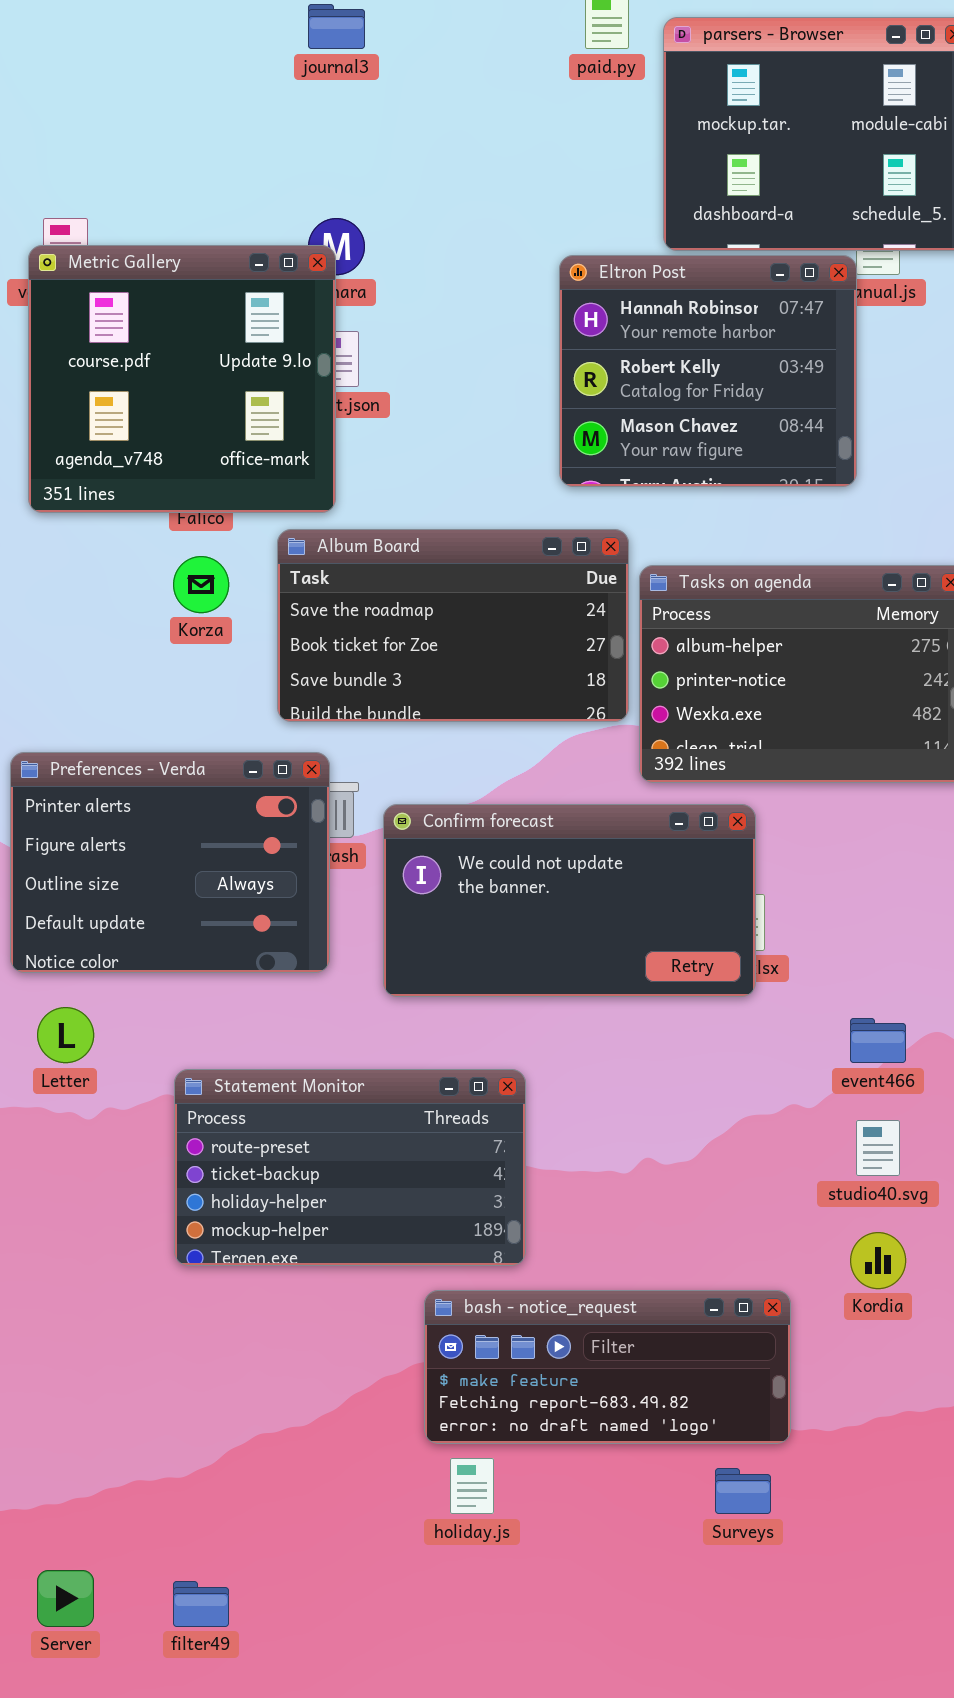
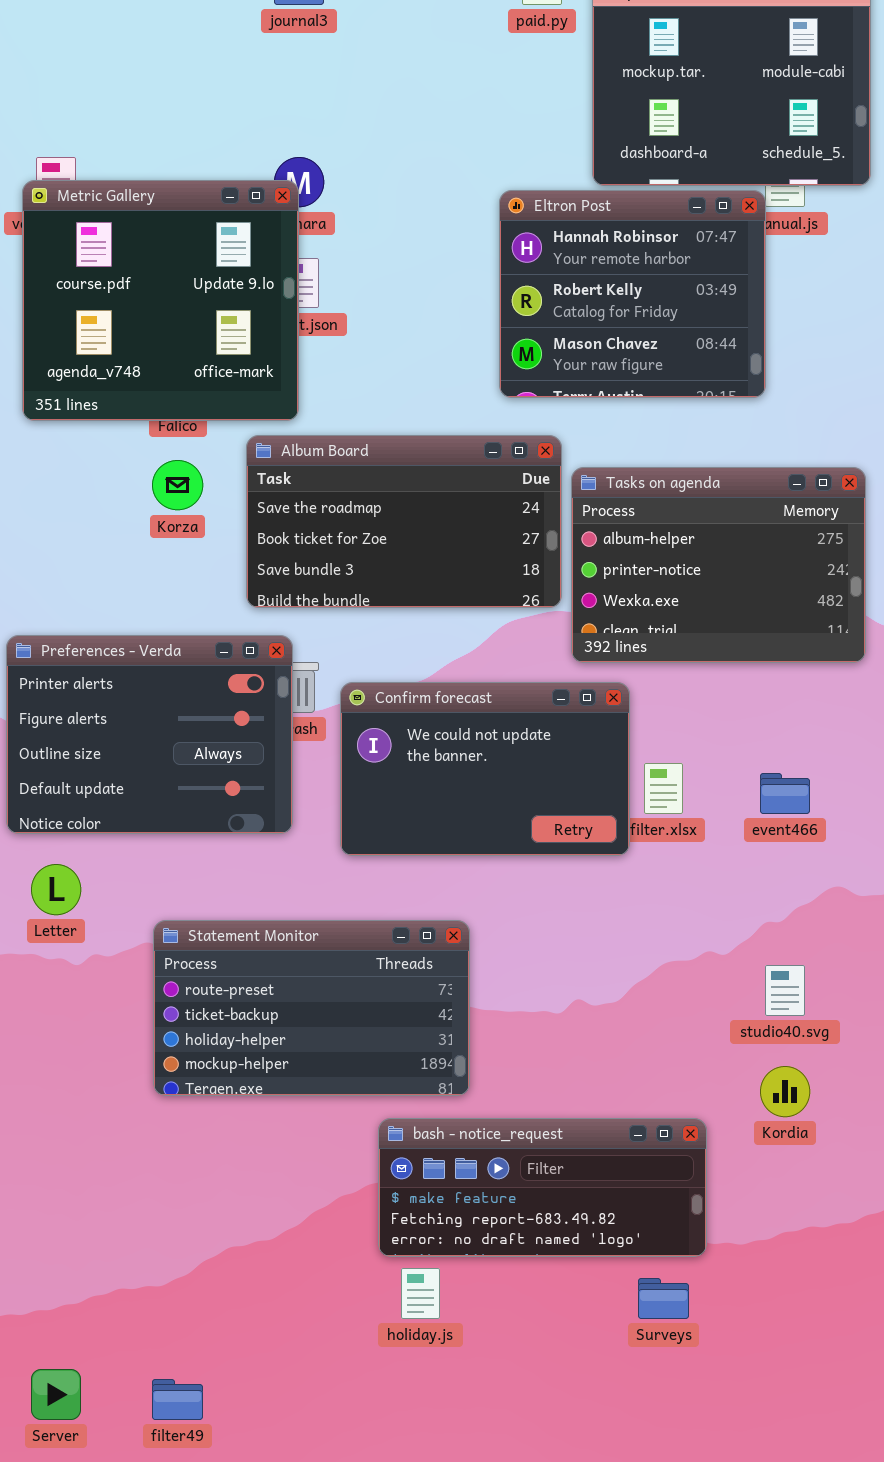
Confirm forecast: [383,804,756,997] -> [340,682,630,856], resized
event466: [850,1018,906,1063] -> [760,773,810,814], moved

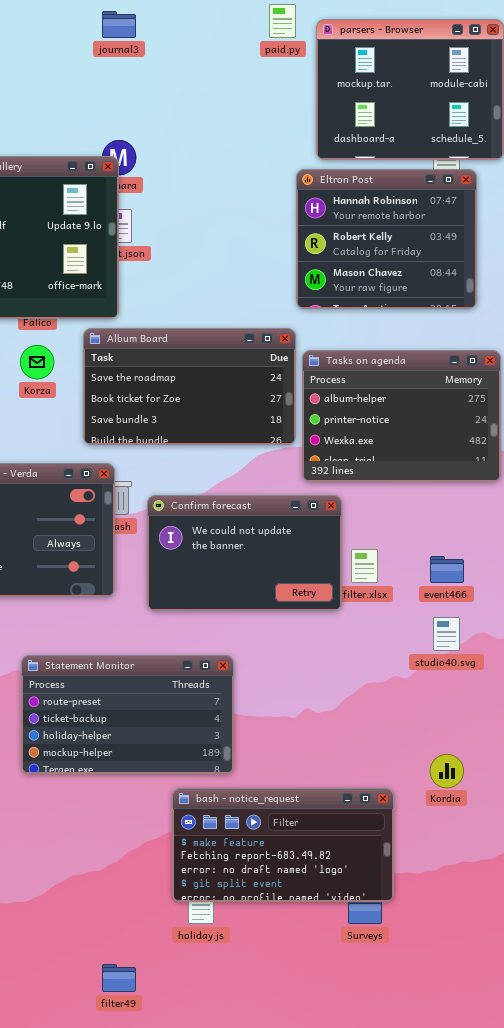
Eltron Post: [499,190,766,398] -> [296,169,477,309], moved
studio40.svg: [765,965,805,1016] -> [433,617,460,651], moved
bash - notice_request: [378,1118,707,1257] -> [172,788,394,902], resized
filter49: [152,1379,203,1420] -> [102,964,136,992], moved

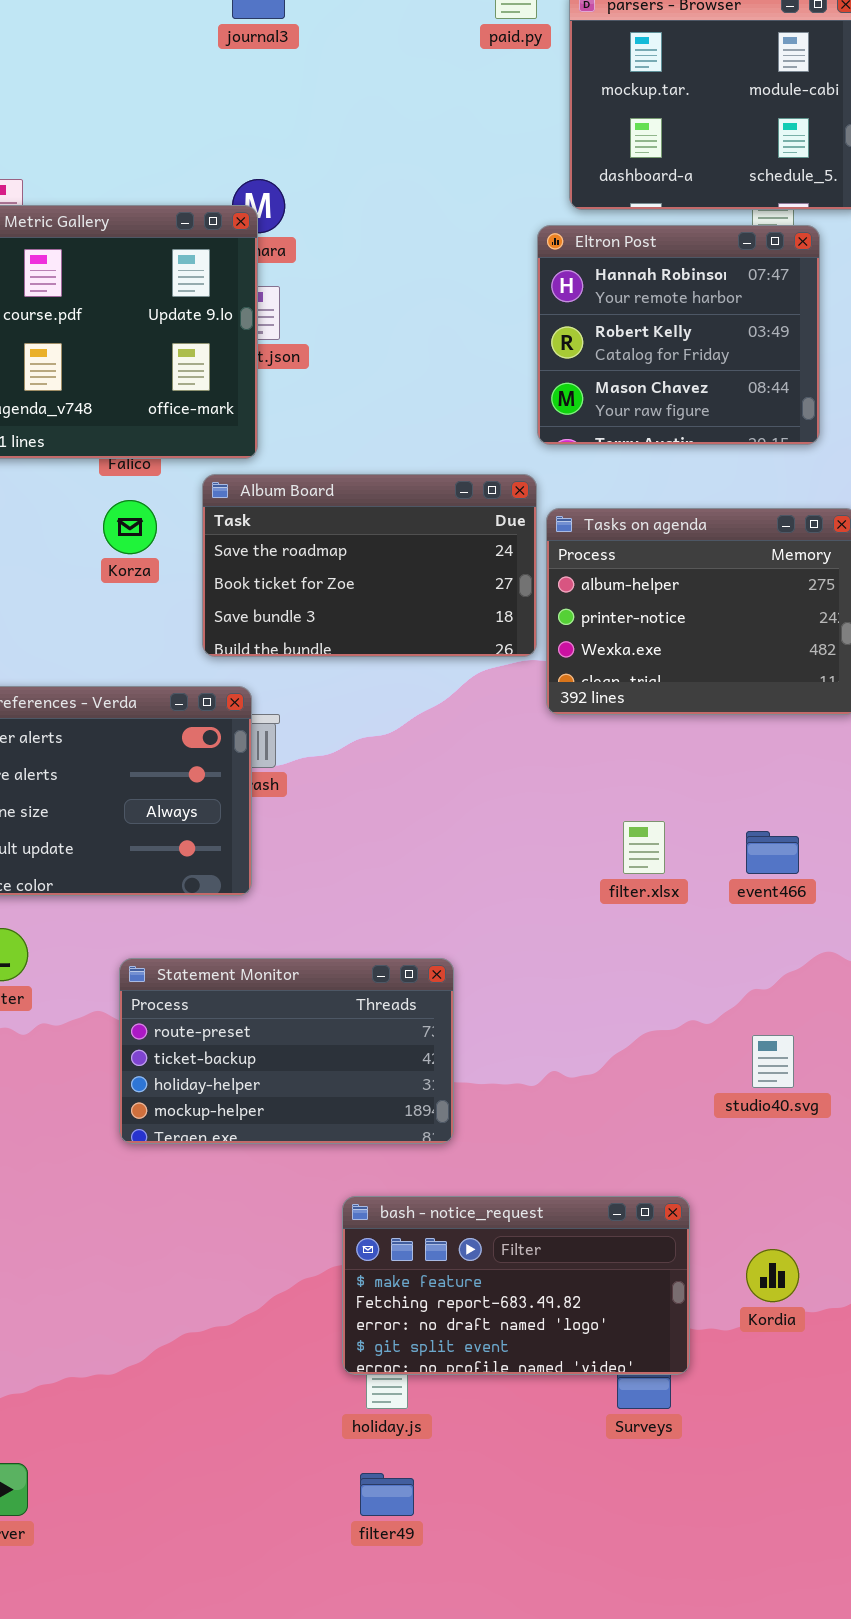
Confirm forecast: [147,495,342,611] -> none, closed
studio40.svg: [433,617,460,651] -> [752,1035,794,1088], moved
Statement Monitor: [21,655,234,774] -> [119,958,454,1144], moved
Kordia: [430,754,464,788] -> [746,1249,799,1302], moved
filter49: [102,964,136,992] -> [360,1473,414,1516], moved

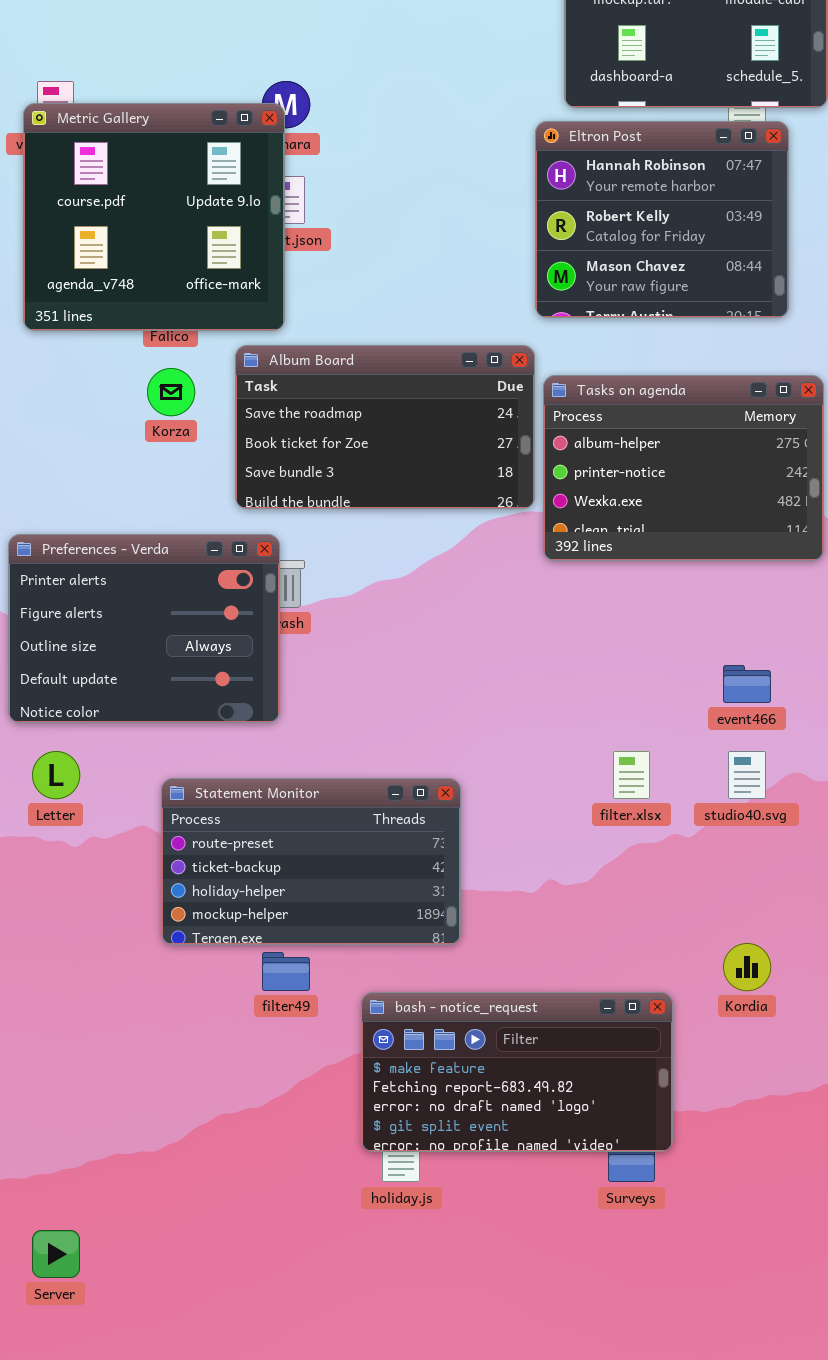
filter.xlsx: [623,821,665,874] -> [613,751,650,799], moved
studio40.svg: [752,1035,794,1088] -> [728,751,766,799], moved
Kordia: [746,1249,799,1302] -> [723,943,771,991], moved
filter49: [360,1473,414,1516] -> [262,952,310,991], moved

